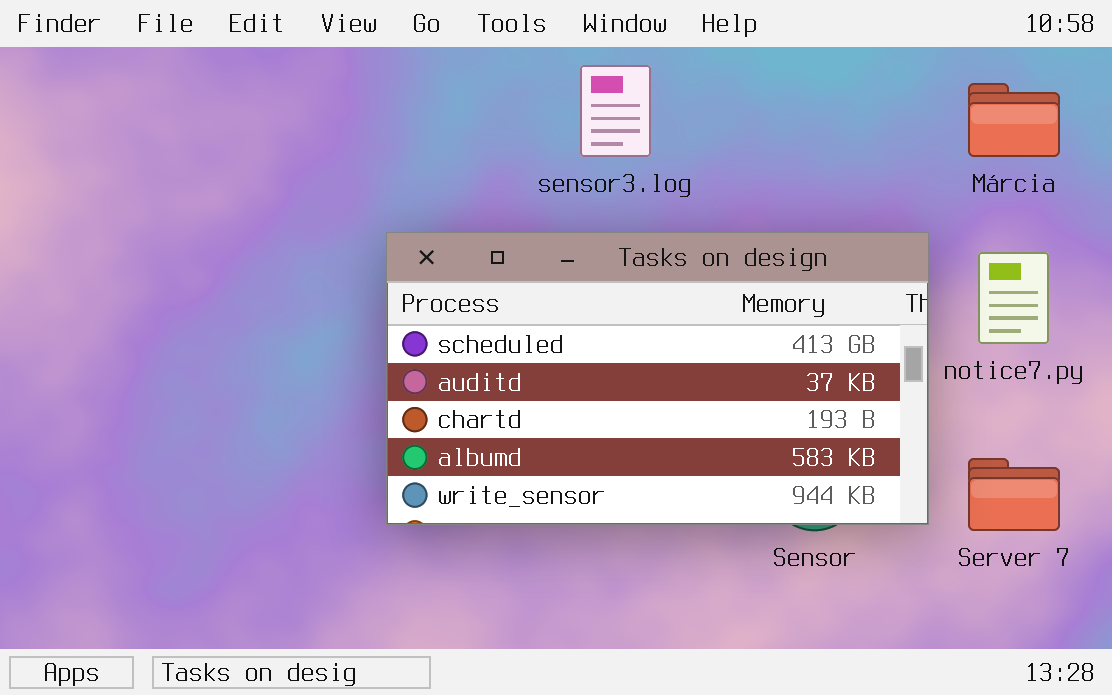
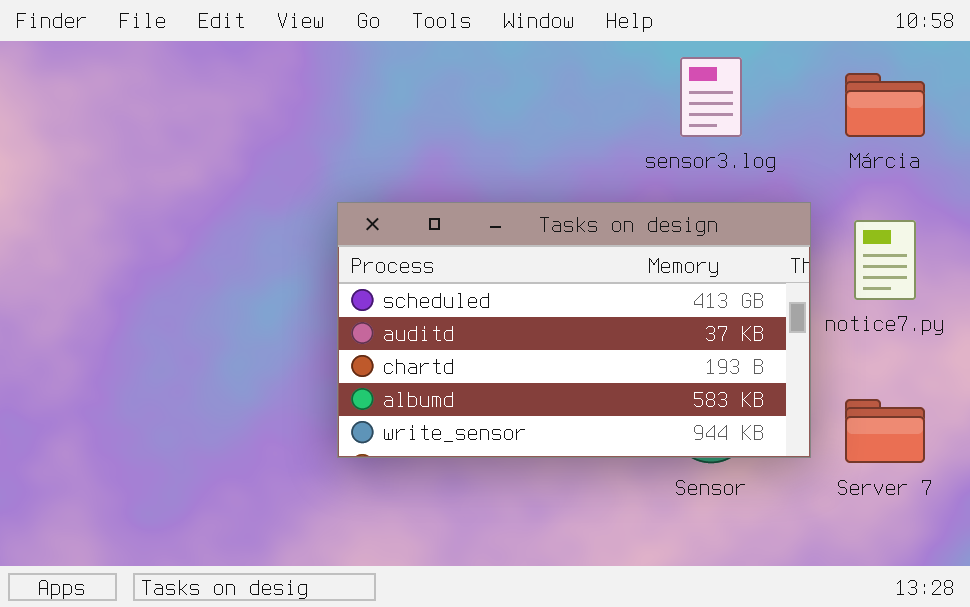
sensor3.log: [580,65,651,157] -> [680,57,742,137], moved

